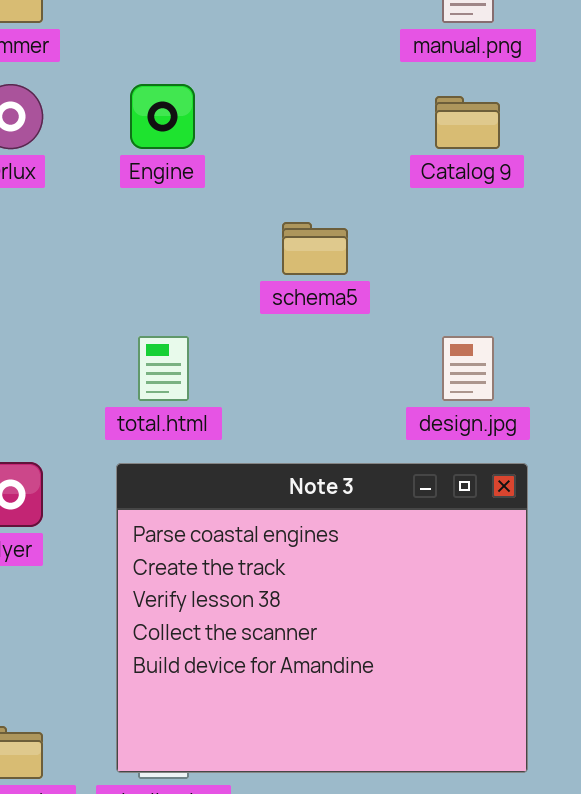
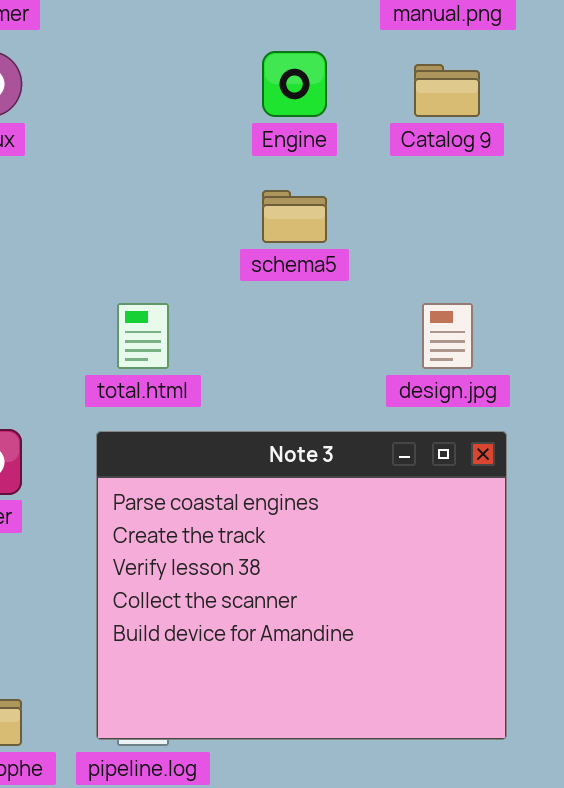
Engine: [130,84,195,149] -> [262,51,327,117], moved

